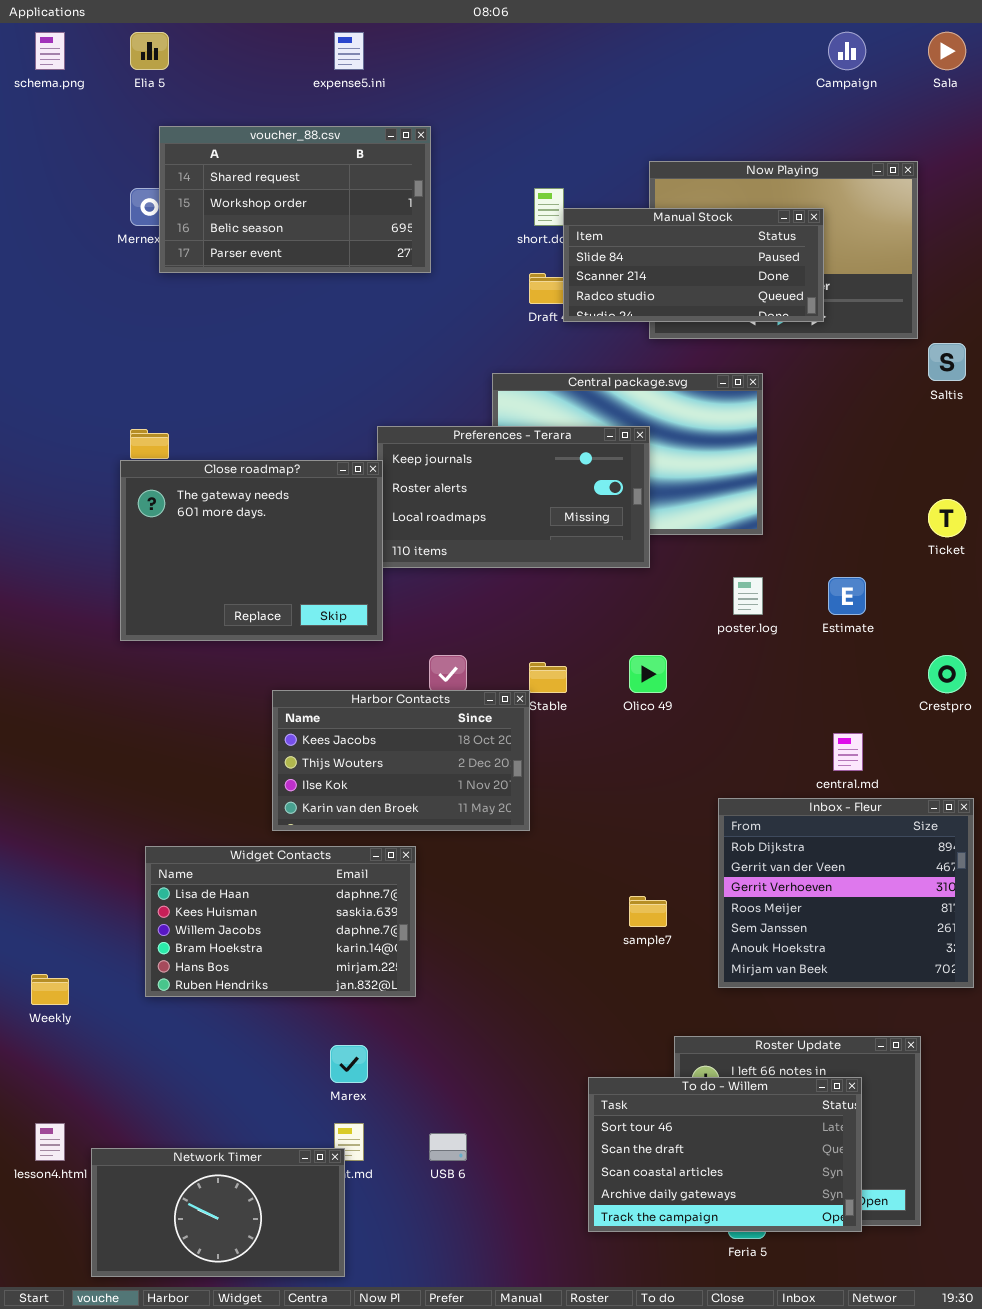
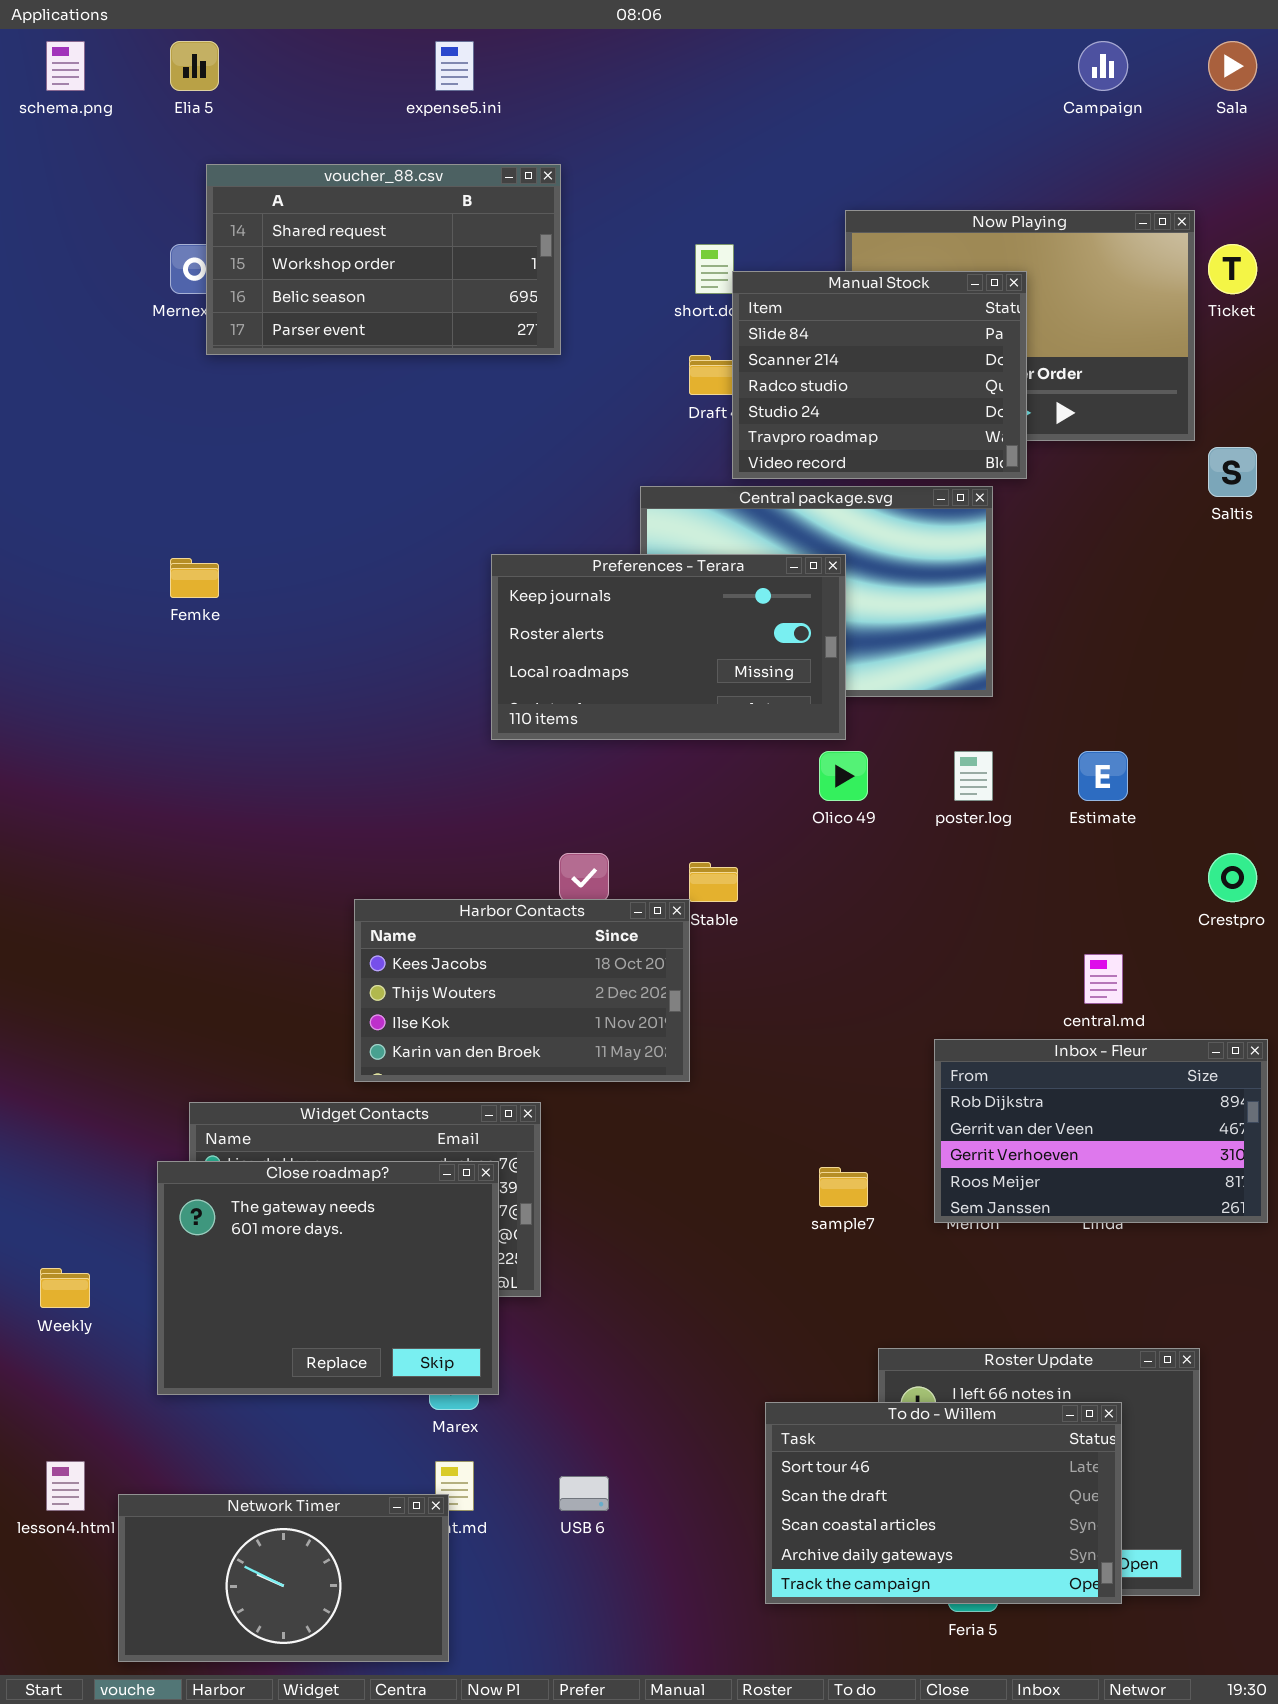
Manual Stock: [563,208,824,322] -> [732,271,1027,479], resized
Close roadmap?: [120,460,383,641] -> [157,1161,499,1395], moved
Ticket: [928,499,966,537] -> [1208,244,1257,294], moved
Olico 49: [629,655,667,693] -> [819,751,868,801], moved
Inbox - Fleur: [718,798,974,988] -> [934,1039,1268,1223], resized

